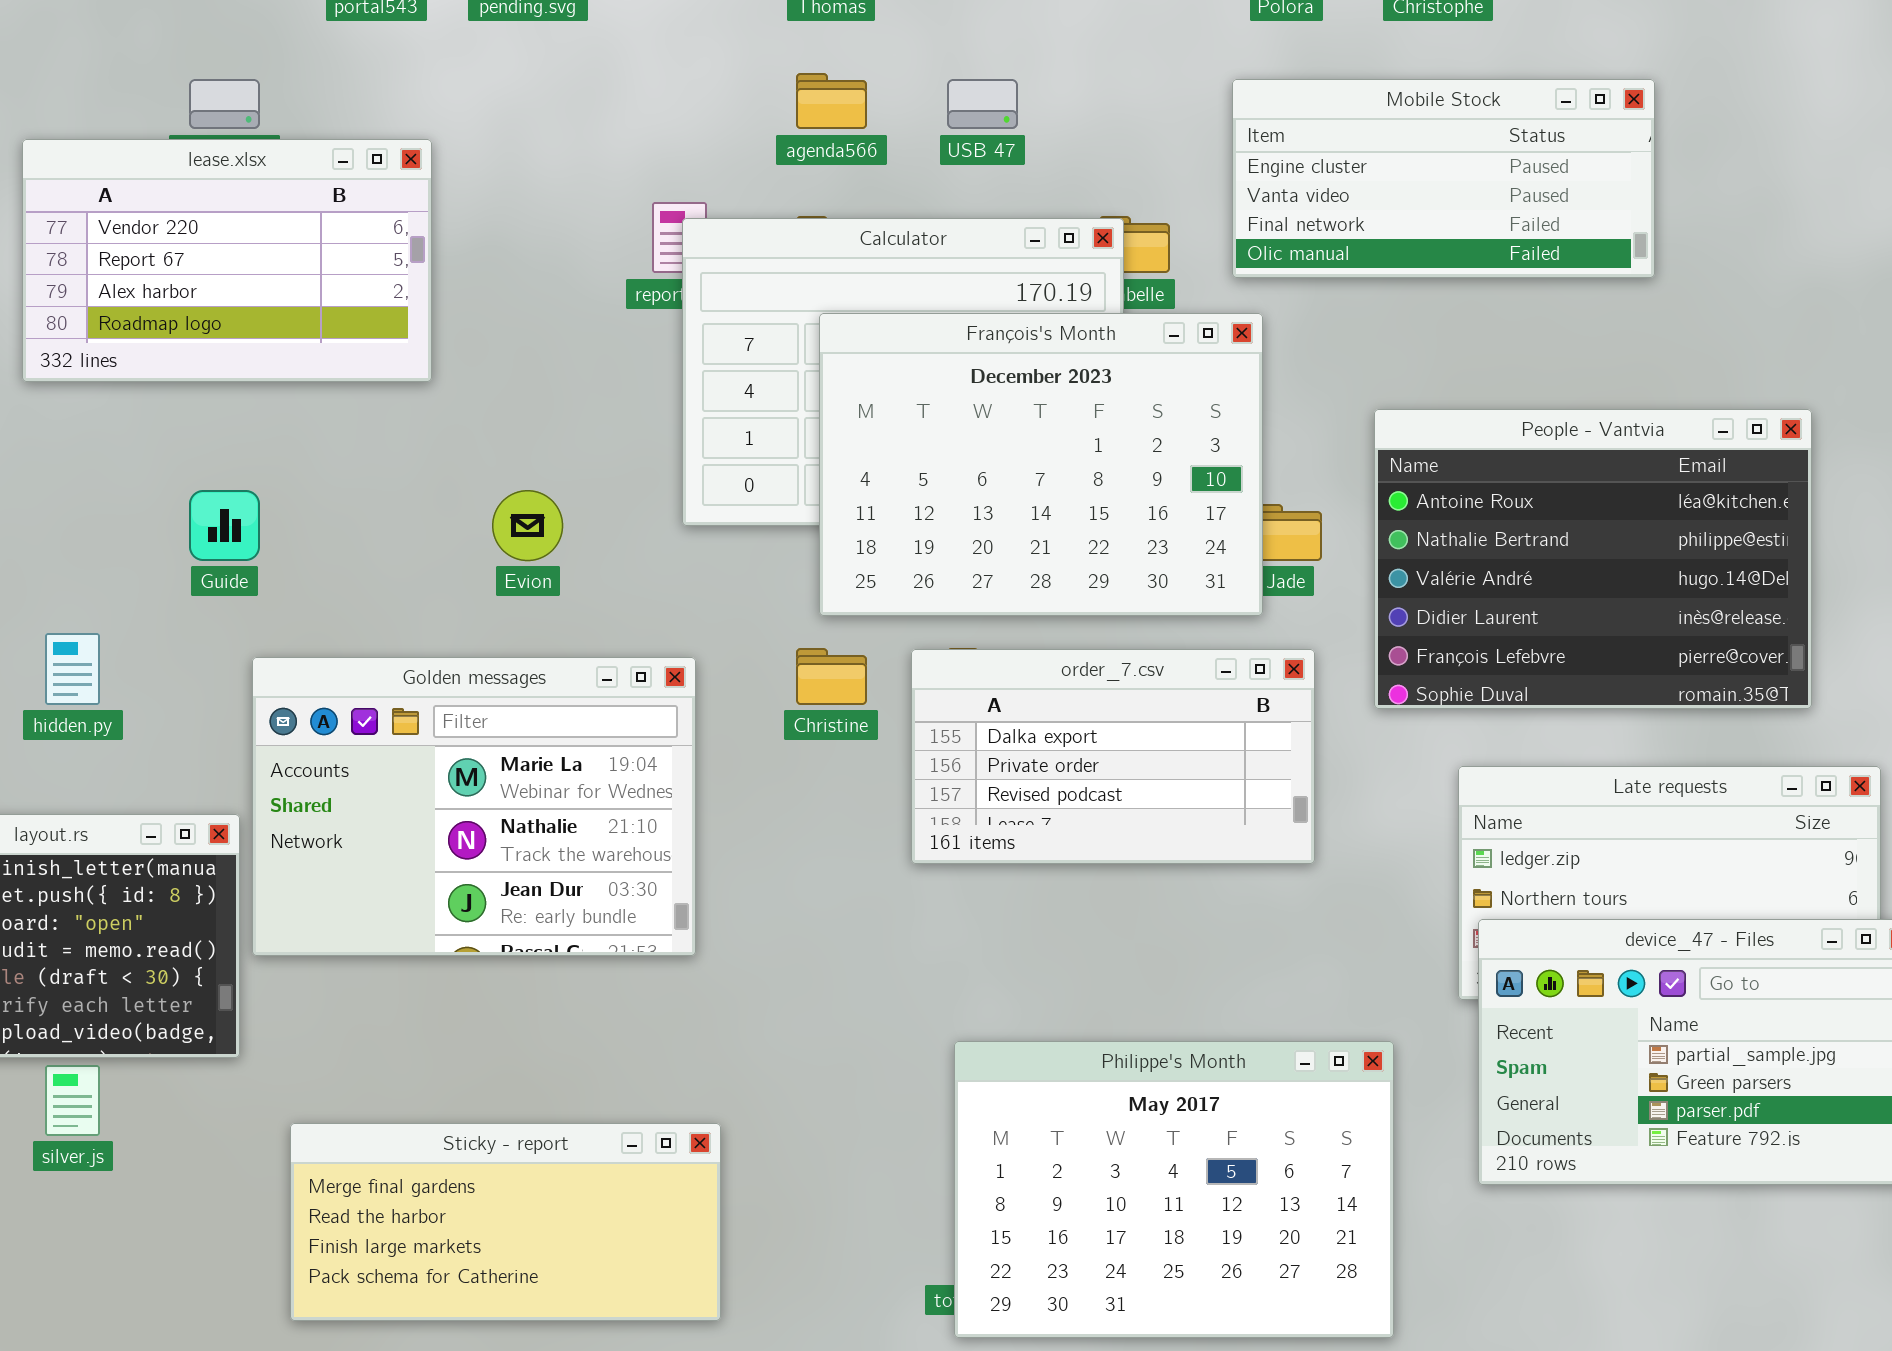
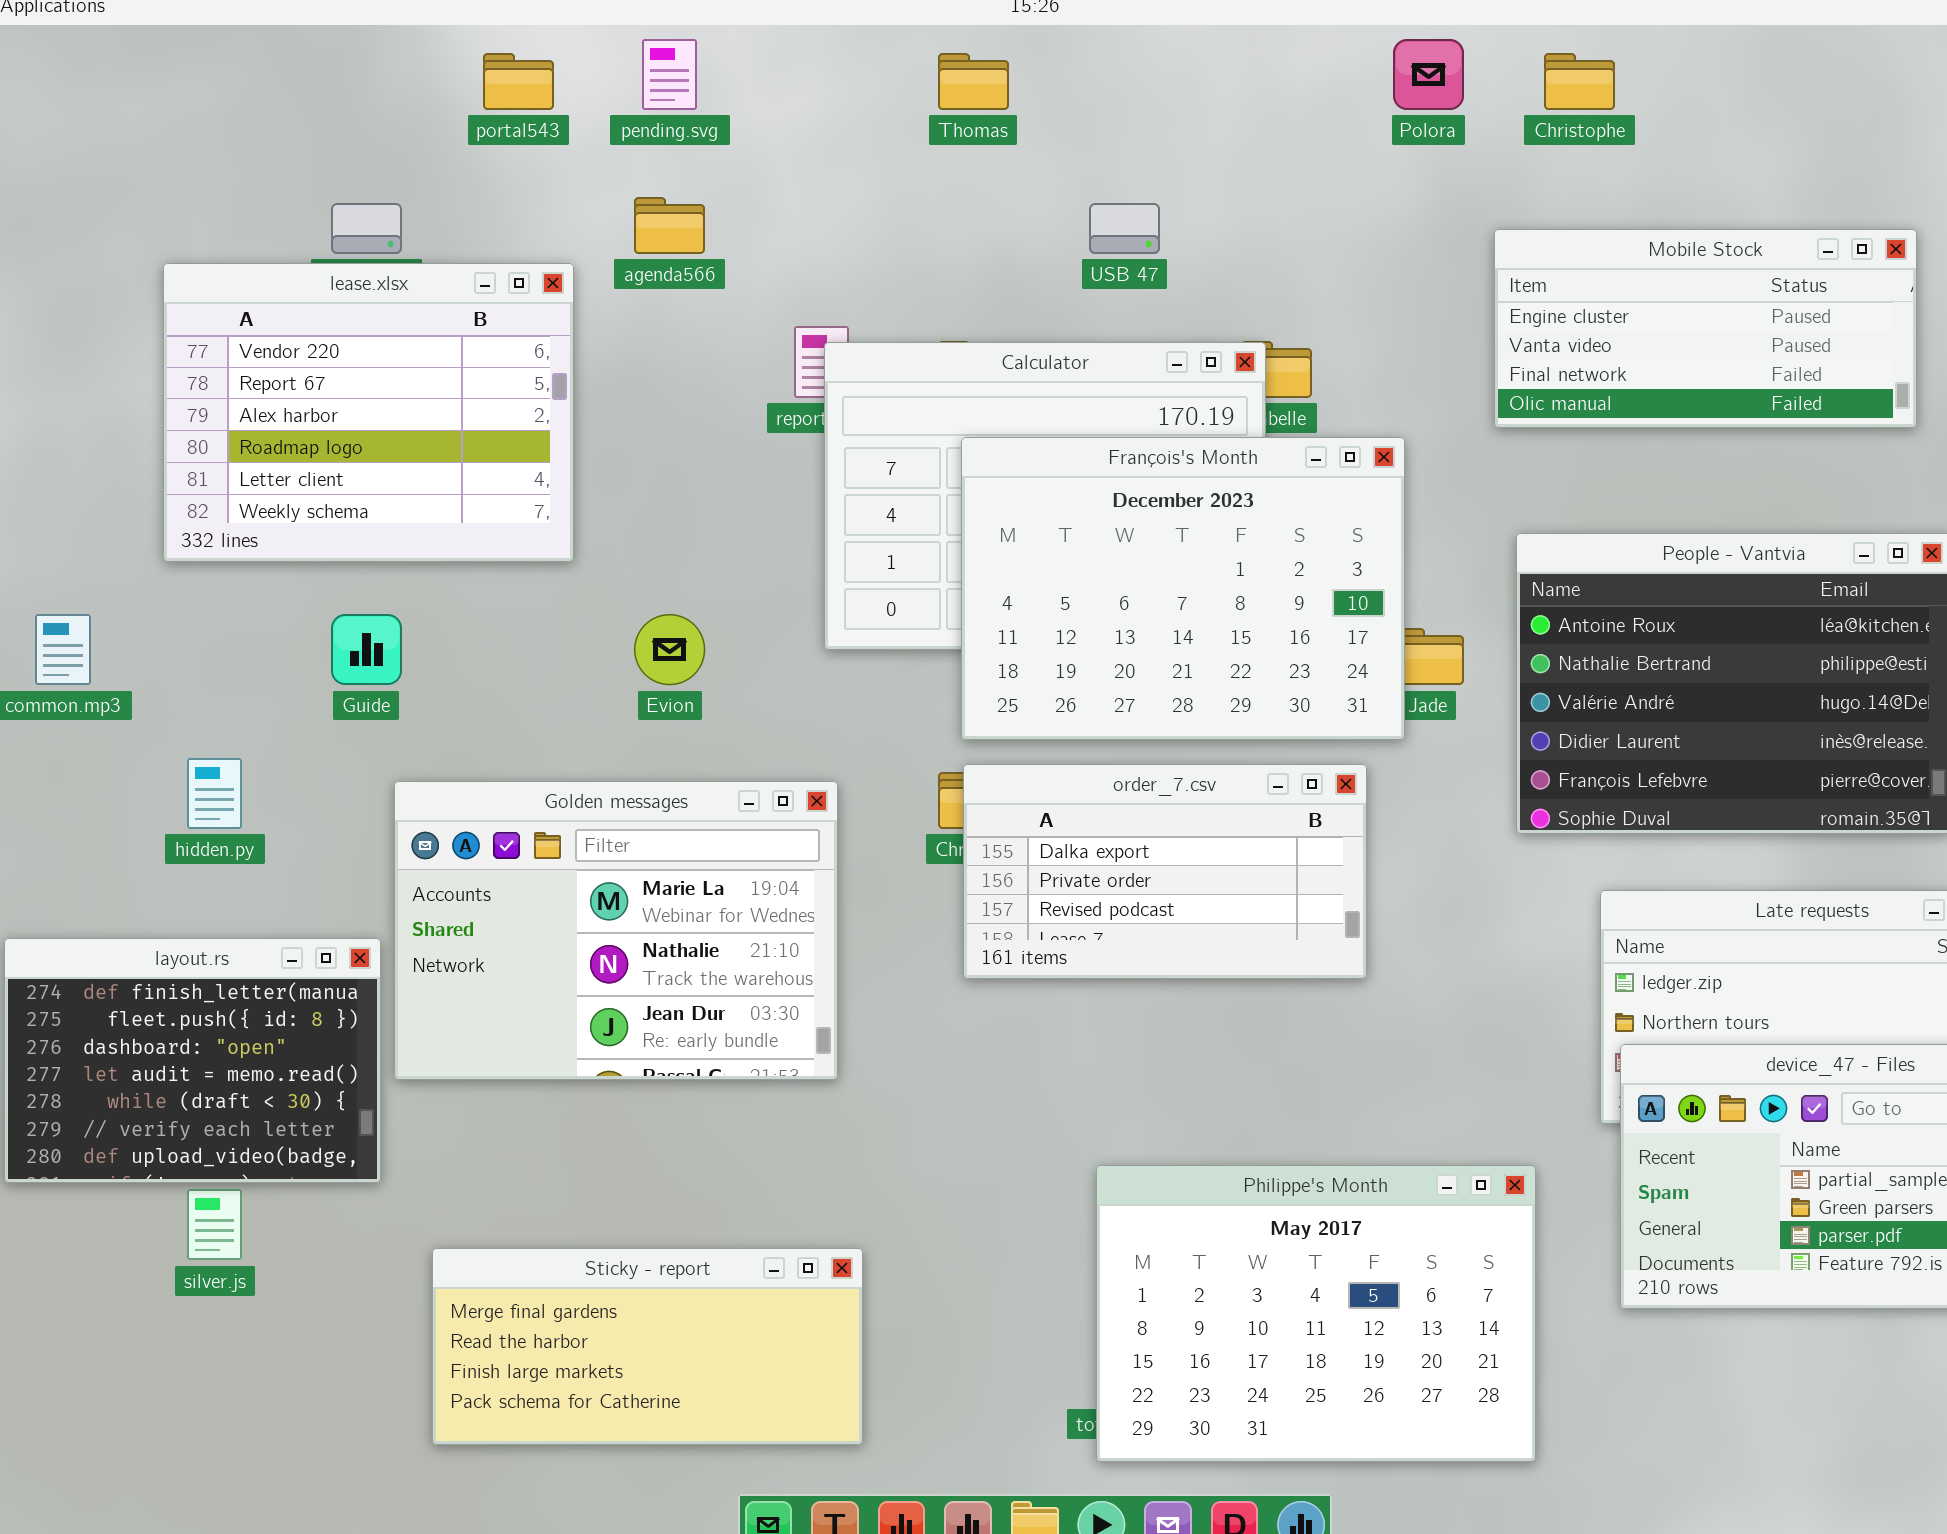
agenda566: [796,73,867,129] -> [634,197,705,254], moved
Mobile Stock: [1232,79,1655,278] -> [1494,229,1917,428], moved
lease.xlsx: [22,139,432,382] -> [163,263,574,562], resized
order_7.csv: [911,649,1315,864] -> [963,764,1367,979], moved

